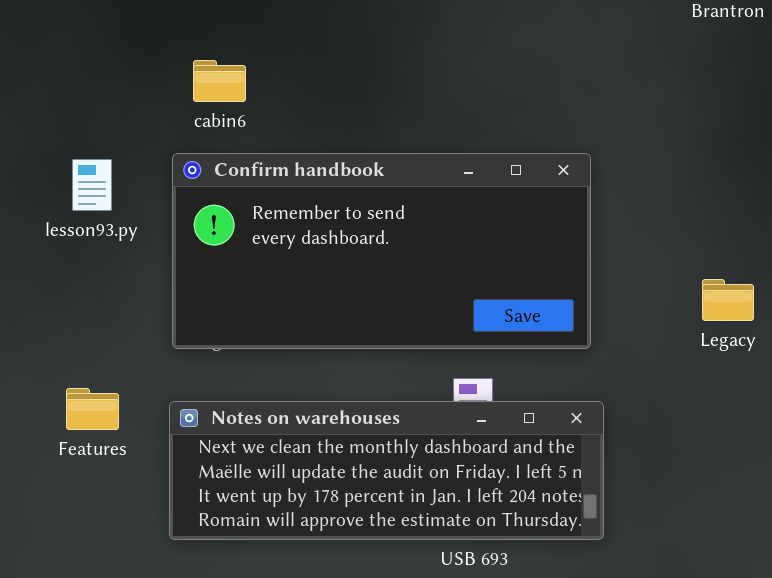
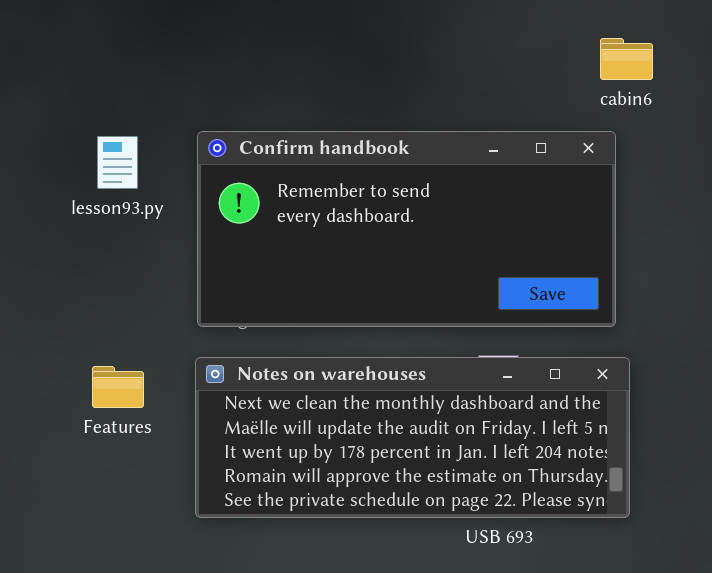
cabin6: [193,60,246,102] -> [600,38,653,80], moved
Notes on warehouses: [169,401,604,540] -> [195,357,630,518], resized

